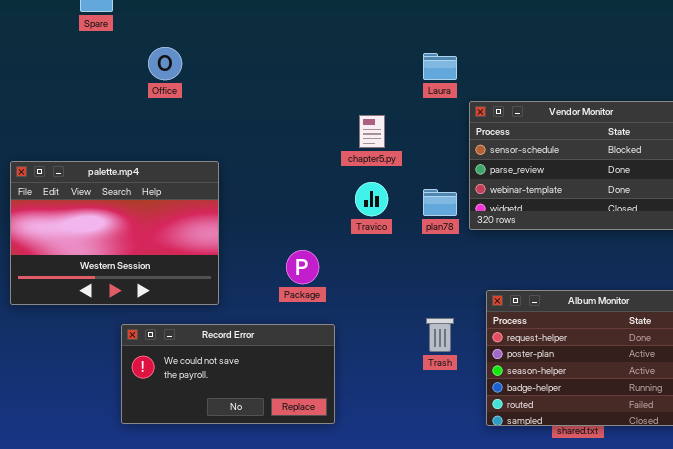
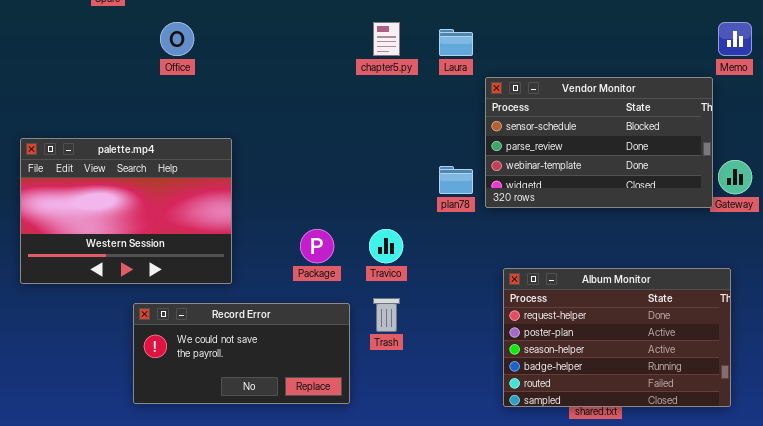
chapter5.py: [359,115,385,148] -> [373,22,400,56], moved
Travico: [355,182,388,216] -> [369,229,403,263], moved
Trash: [426,318,454,352] -> [373,298,400,332], moved

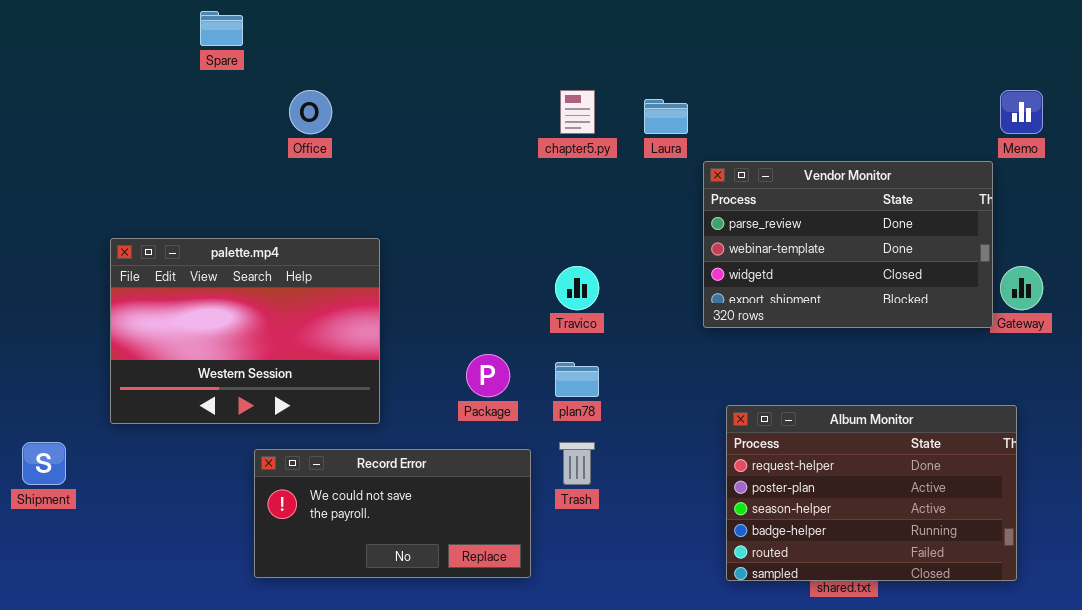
Vendor Monitor: [485,77,713,208] -> [703,161,993,328], scrolled down 1 row
plan78: [439,166,473,194] -> [555,362,599,397], moved
Travico: [369,229,403,263] -> [555,266,599,310], moved

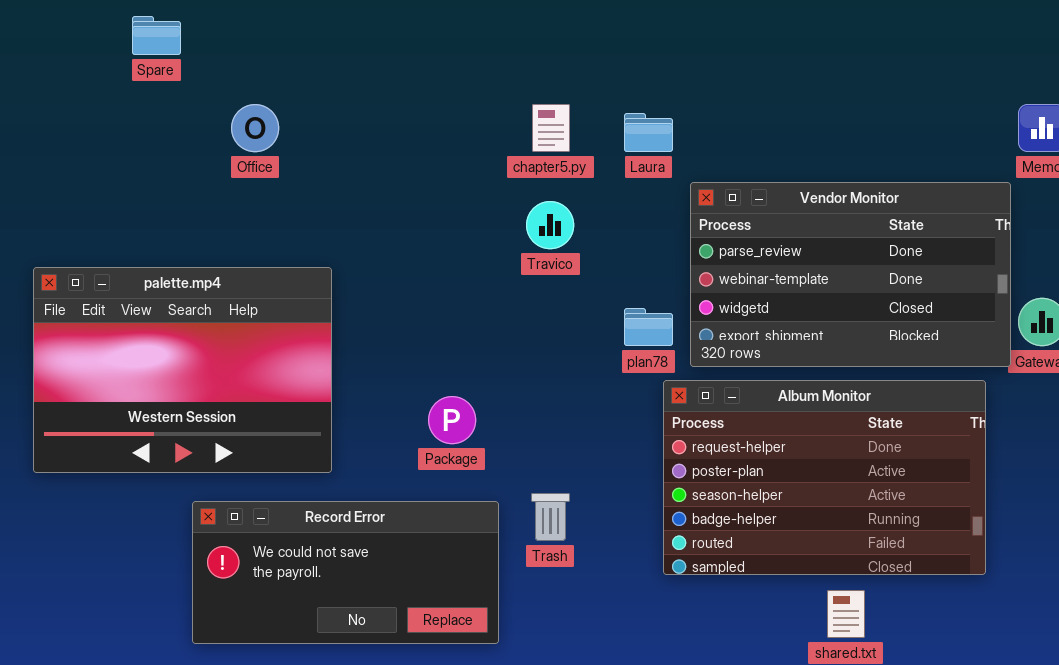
Travico: [555,266,599,310] -> [526,201,574,249], moved
plan78: [555,362,599,397] -> [624,308,673,346], moved
Album Monitor: [726,405,1017,581] -> [663,380,986,575], moved

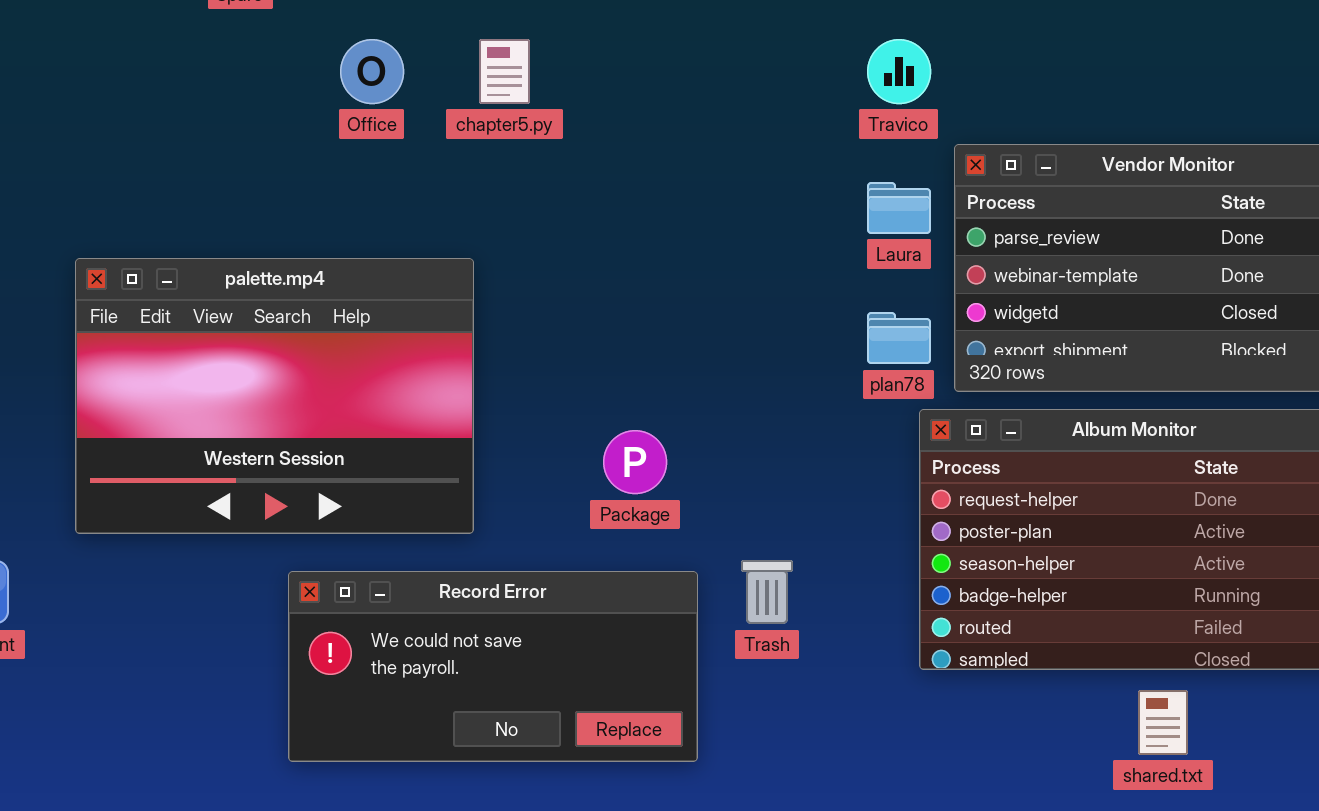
chapter5.py: [532,104,570,152] -> [479,39,530,104], moved
Laura: [624,113,673,152] -> [867,182,931,234], moved
Travico: [526,201,574,249] -> [867,39,931,104], moved

